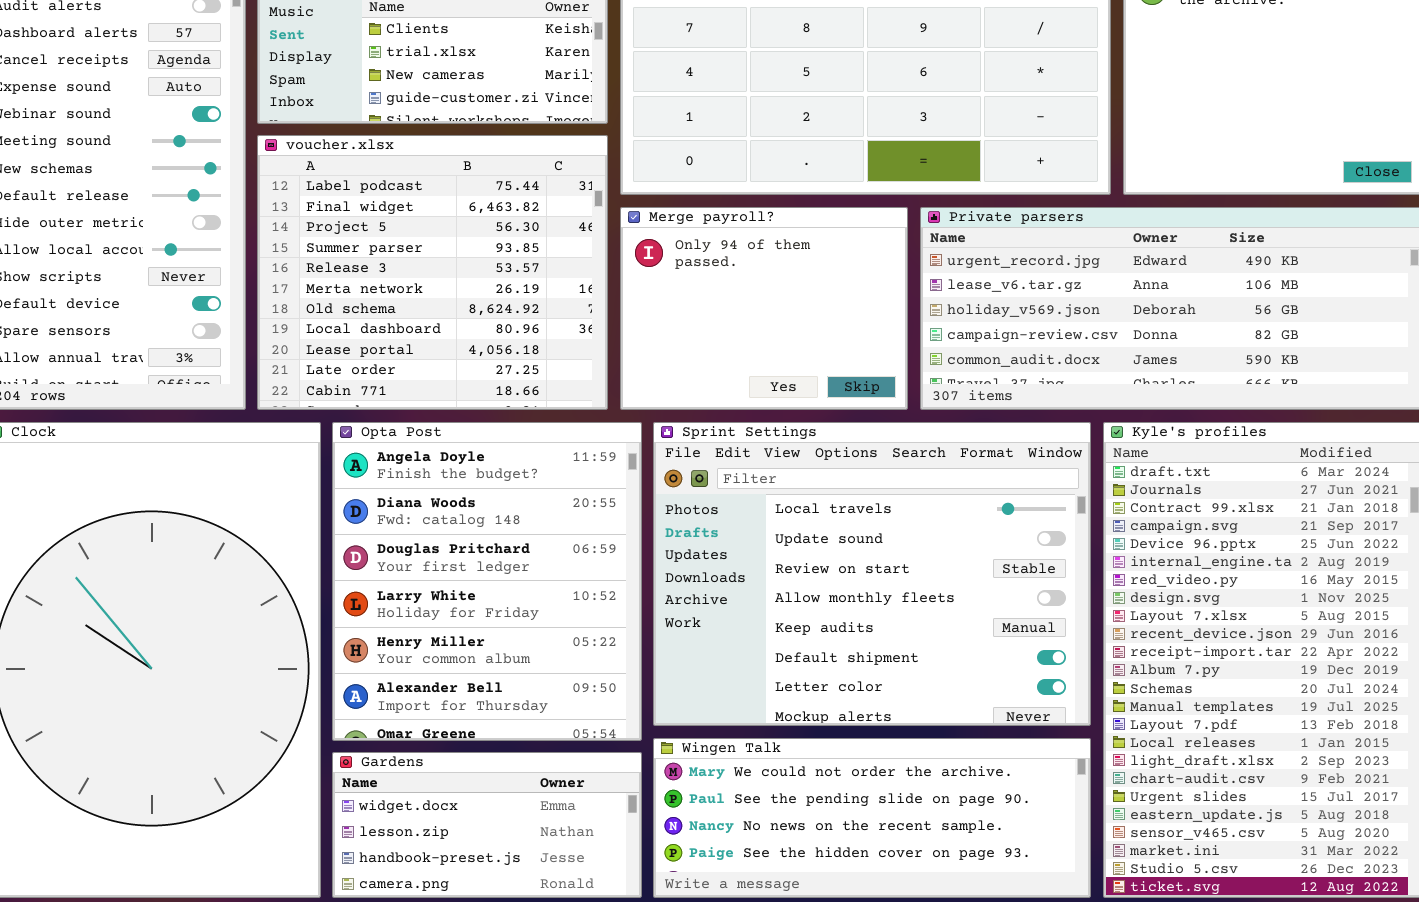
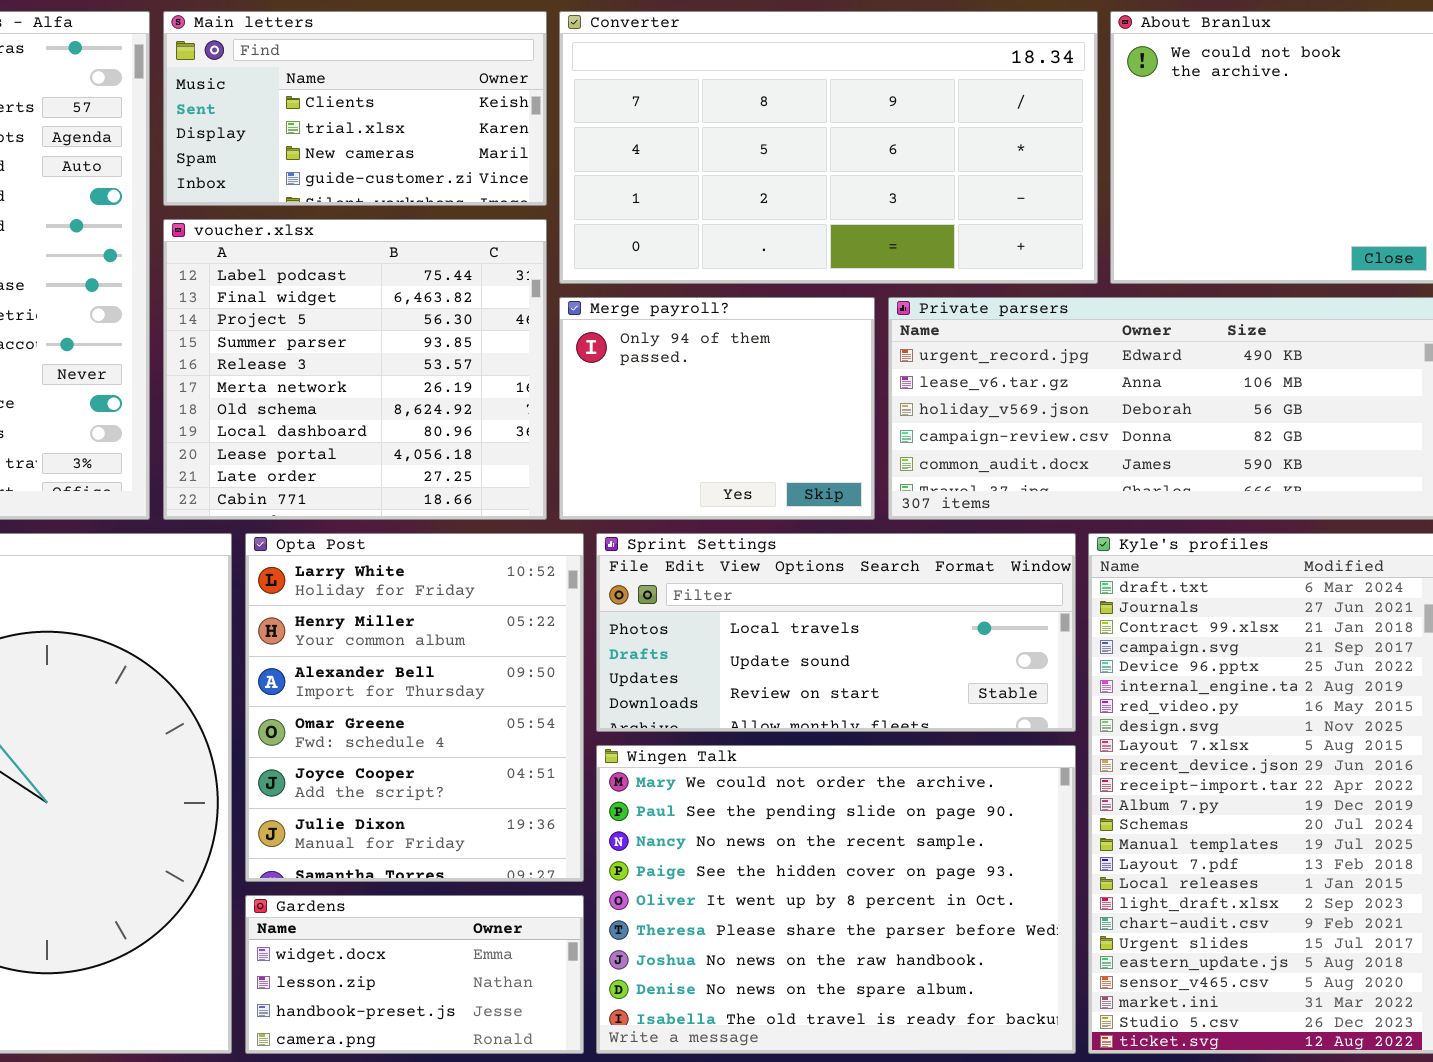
Opta Post: [332,422,642,741] -> [245,533,584,882], scrolled down 3 rows
Sprint Settings: [653,422,1091,726] -> [596,533,1076,732], resized
Wingen Talk: [653,738,1091,898] -> [596,745,1076,1054], resized

